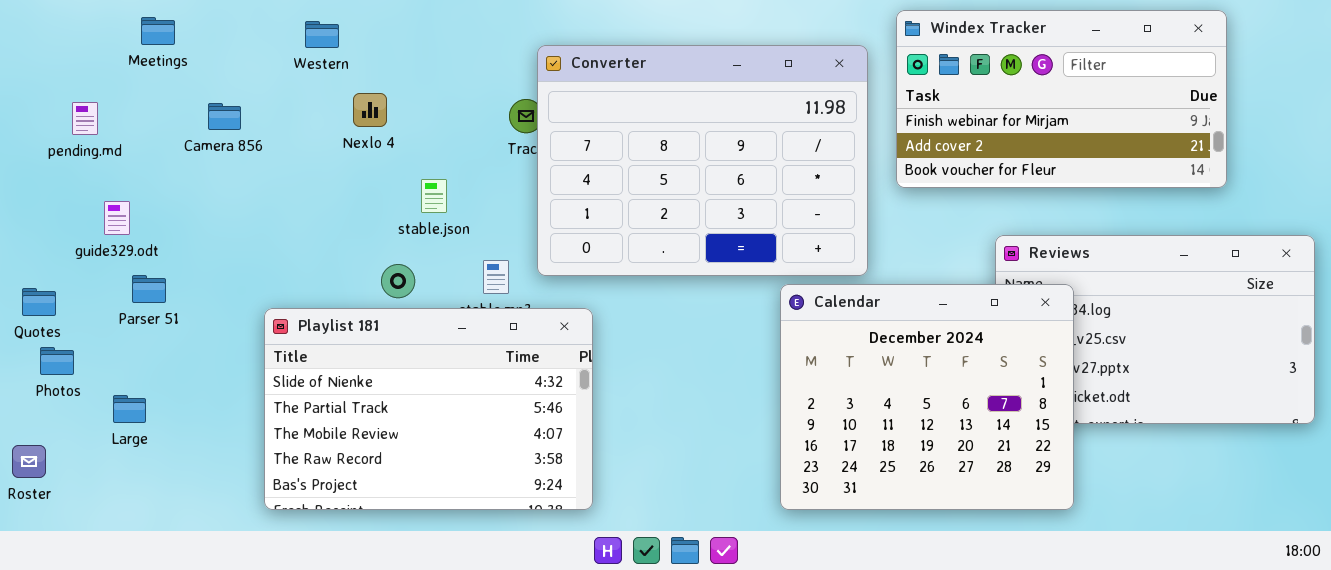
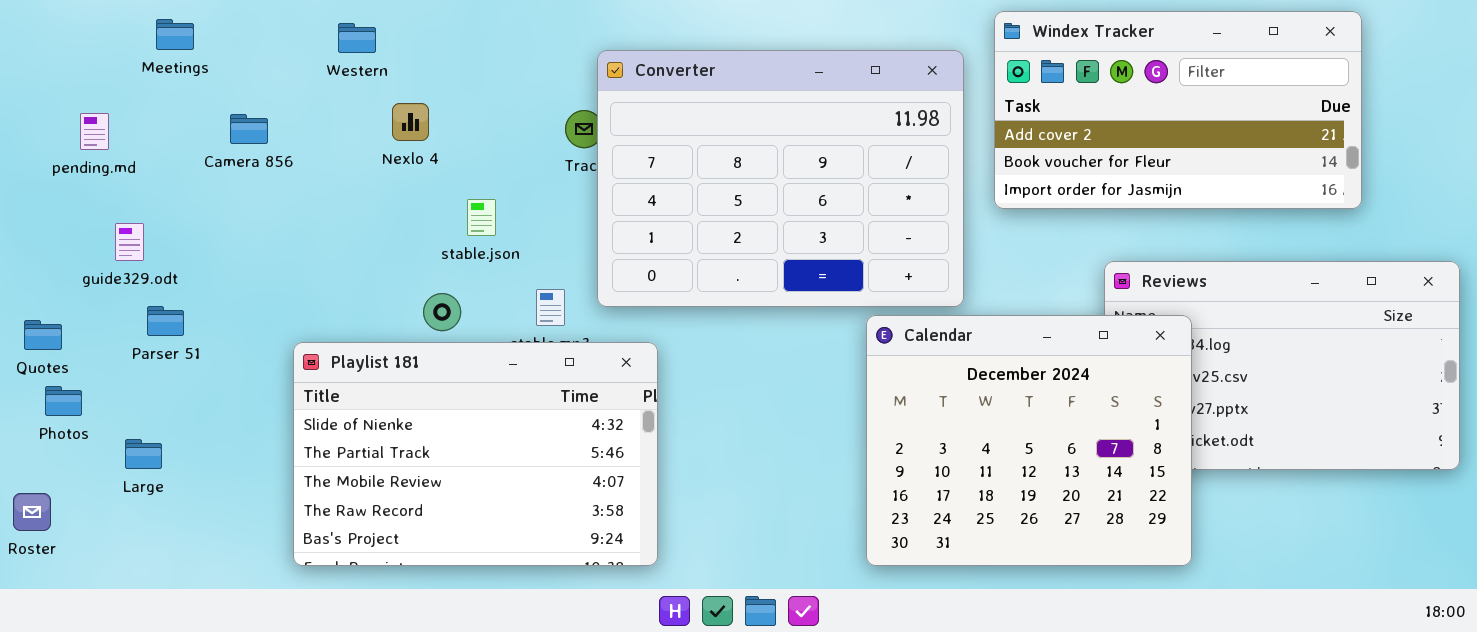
Windex Tracker: [896,10,1227,188] -> [994,11,1362,209], scrolled down 1 row

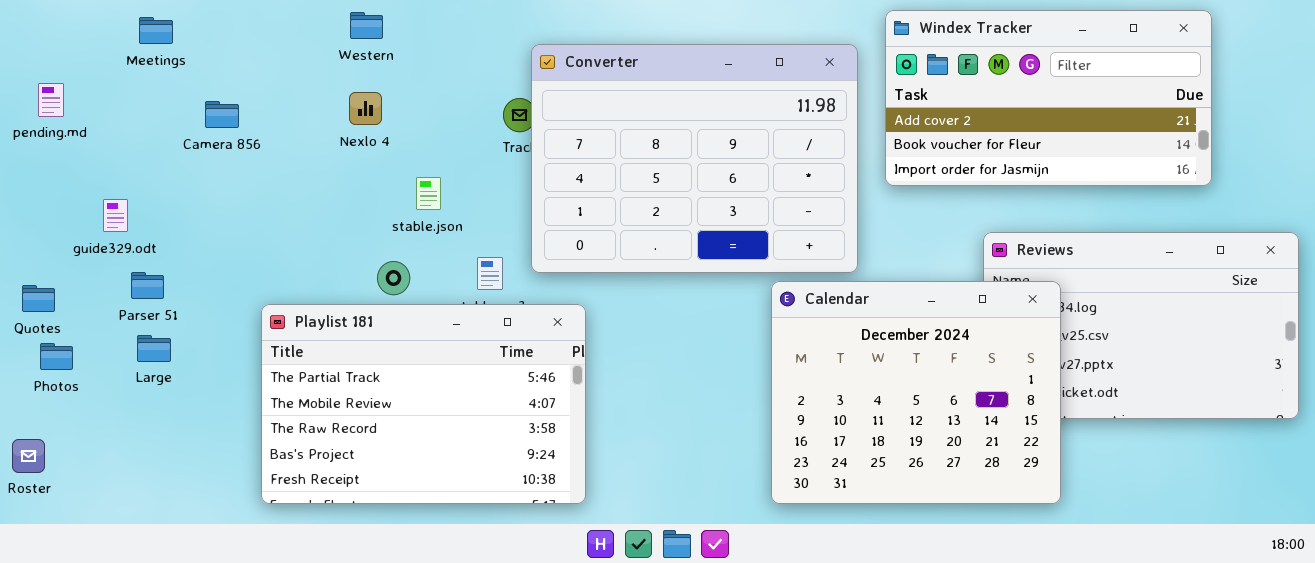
Western: [338,23,376,53] -> [350,12,383,39], moved
pending.md: [80,113,109,150] -> [38,83,64,117], moved
Playlist 181: [293,342,658,566] -> [261,304,586,504], scrolled down 1 row
Large: [125,439,162,469] -> [137,335,171,362], moved

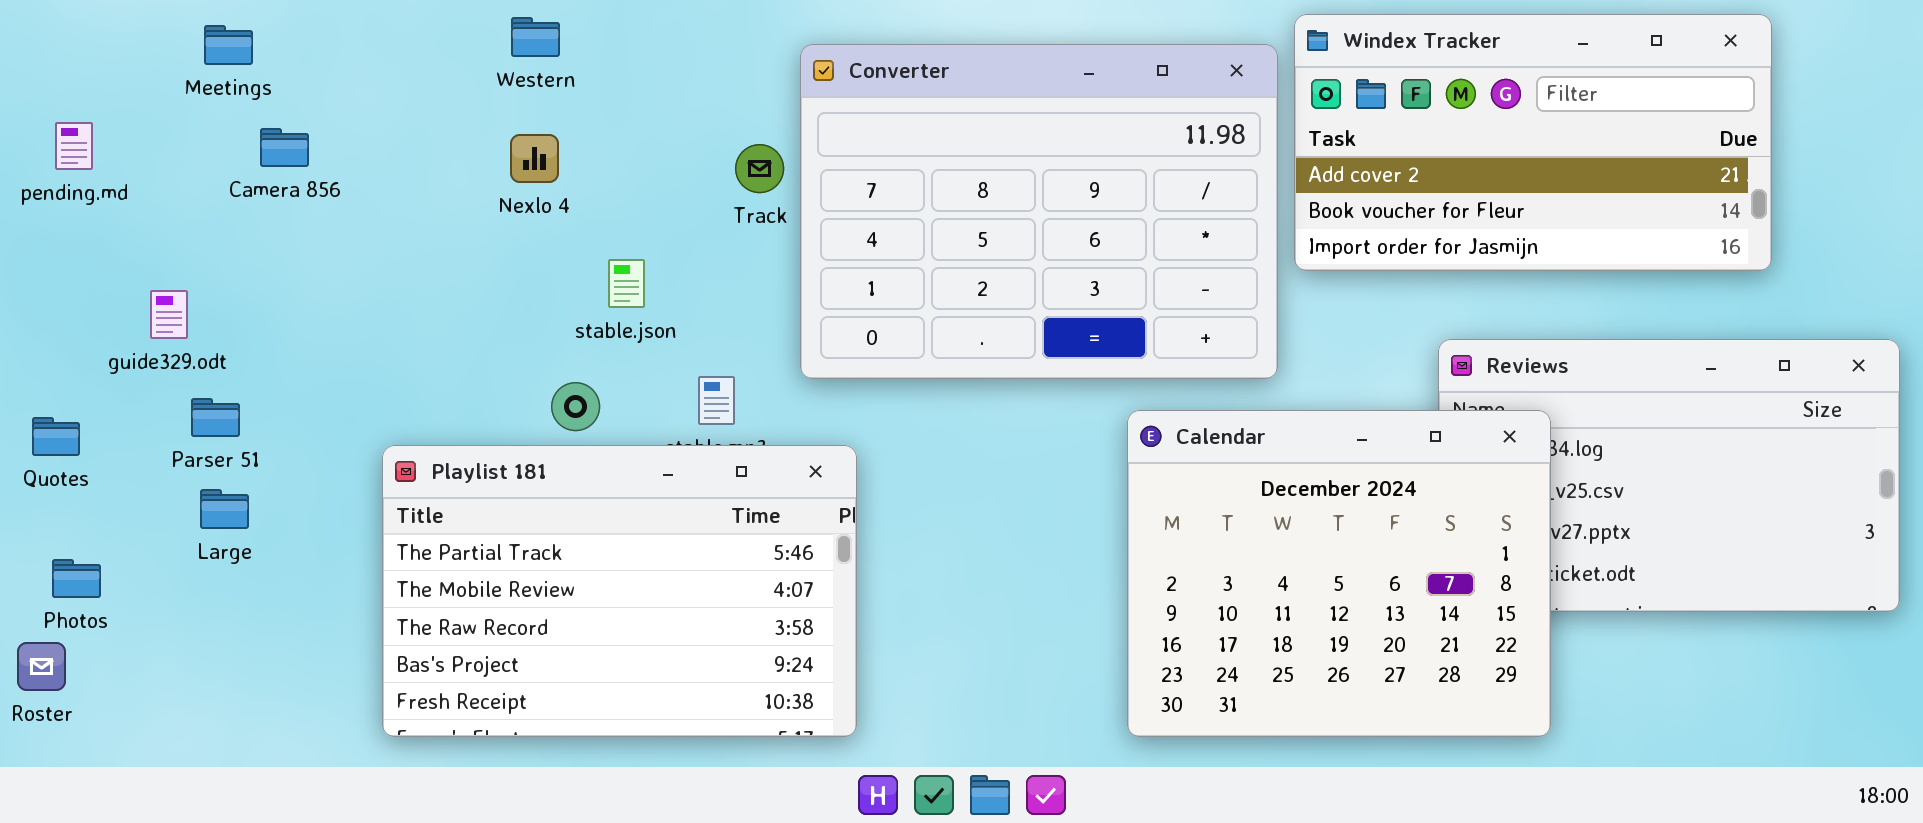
Converter: [531,44,858,273] -> [800,44,1278,379], moved
Camera 856: [205,101,239,128] -> [260,128,309,167], moved
Photos: [40,343,73,370] -> [52,559,101,598], moved

